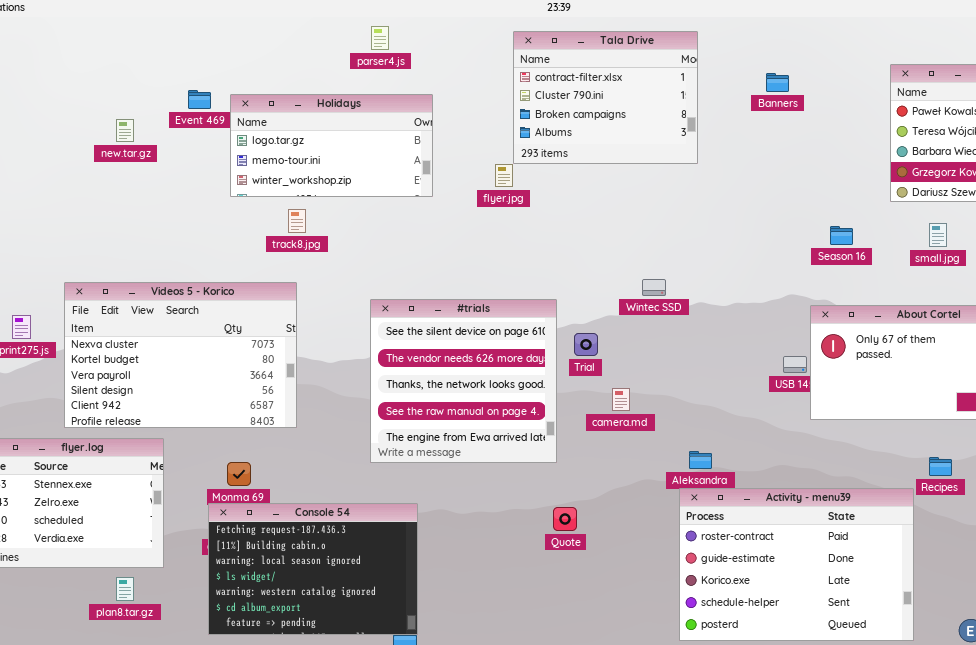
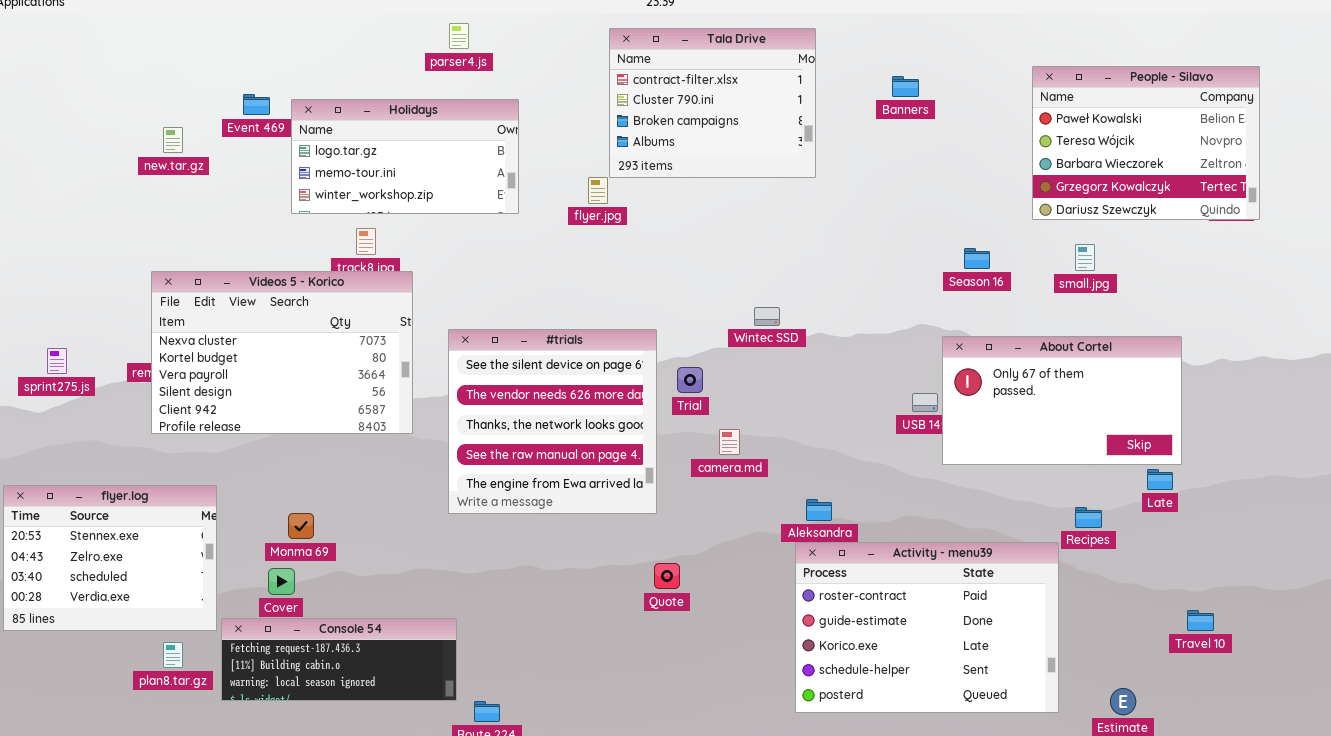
Videos 5 - Korico: [64,282,297,428] -> [151,271,413,434], moved
Console 54: [208,503,418,635] -> [221,618,457,701], moved, resized

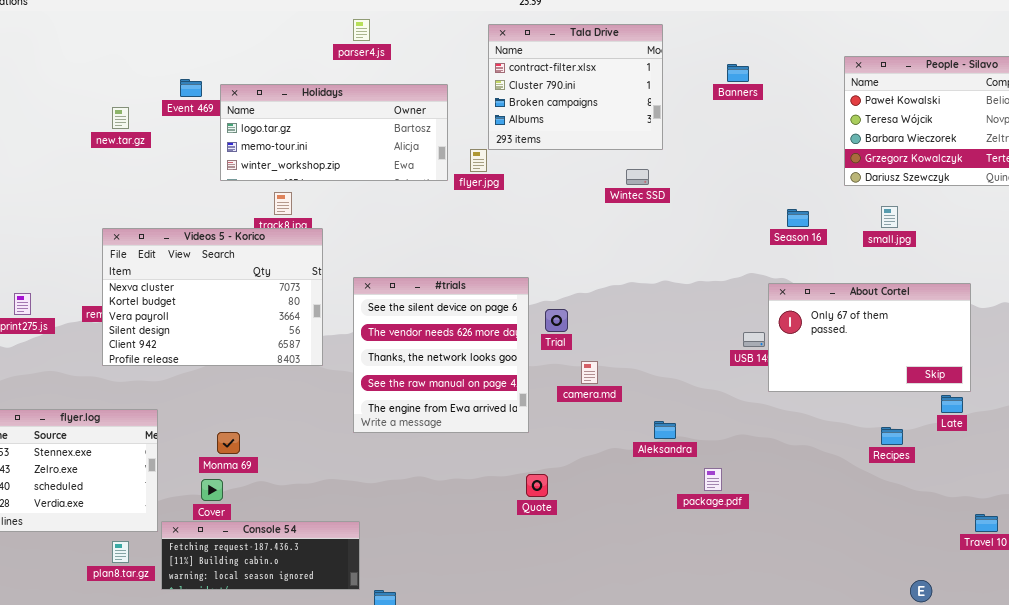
Holidays: [291,99,519,214] -> [220,84,448,181], resized
Wintec SSD: [754,307,780,326] -> [626,169,649,185], moved
Activity - menu39: [795,542,1059,713] -> none, closed

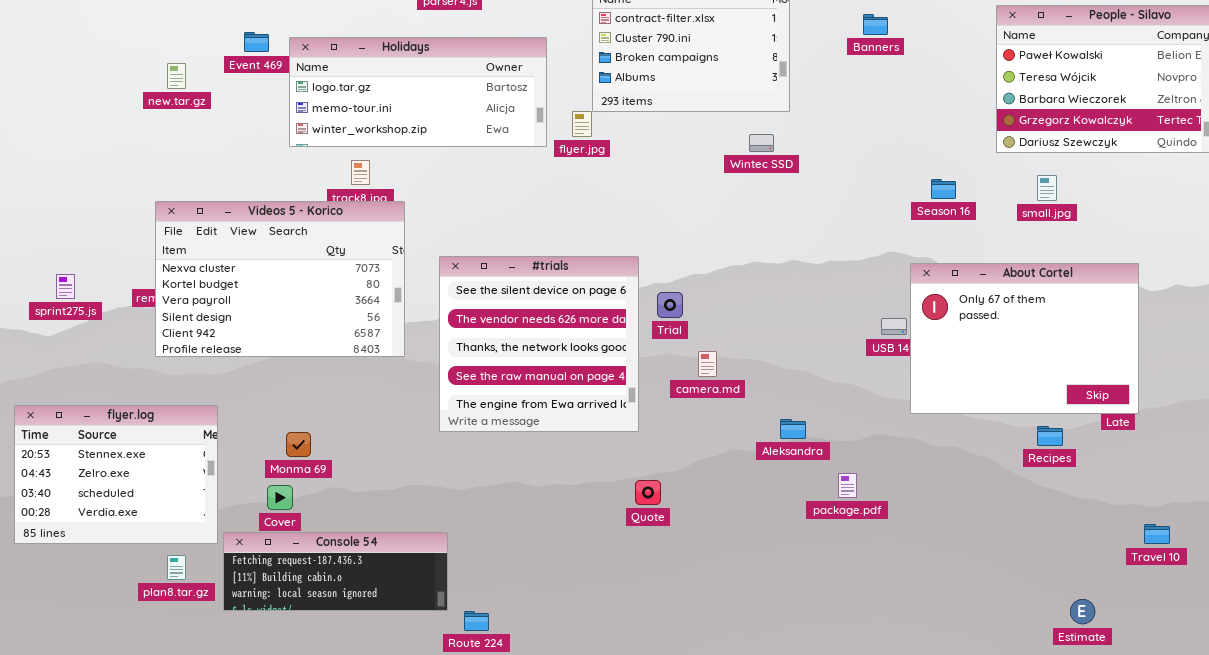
About Cortel: [768,283,971,392] -> [910,263,1139,414], resized

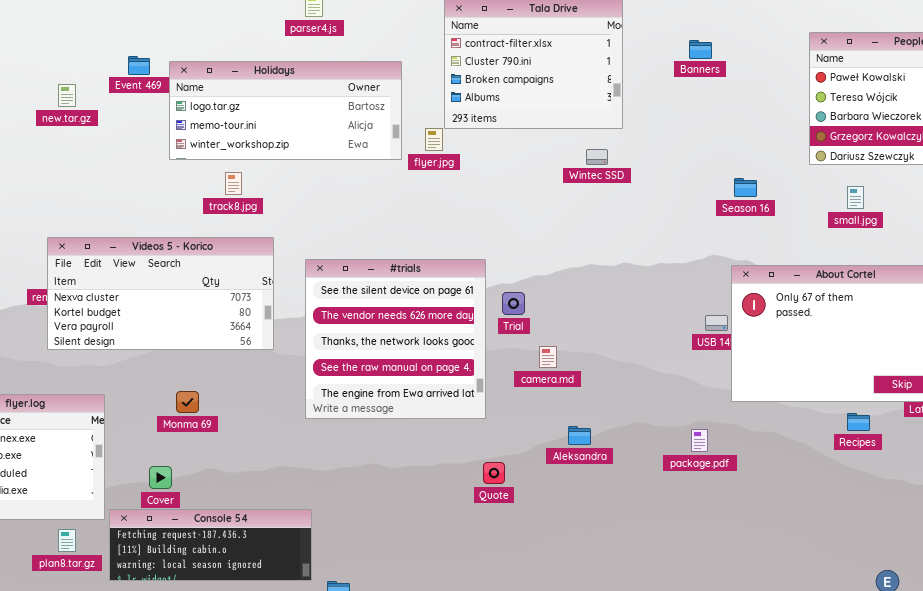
Season 16: [931,179,956,199] -> [734,178,757,197], moved
Videos 5 - Korico: [155,201,405,357] -> [47,237,274,350], resized
Aleksandra: [780,419,806,439] -> [568,426,591,445], moved
Monma 69: [286,432,311,457] -> [176,391,199,413], moved
package.pdf: [838,473,857,498] -> [691,429,708,452], moved

